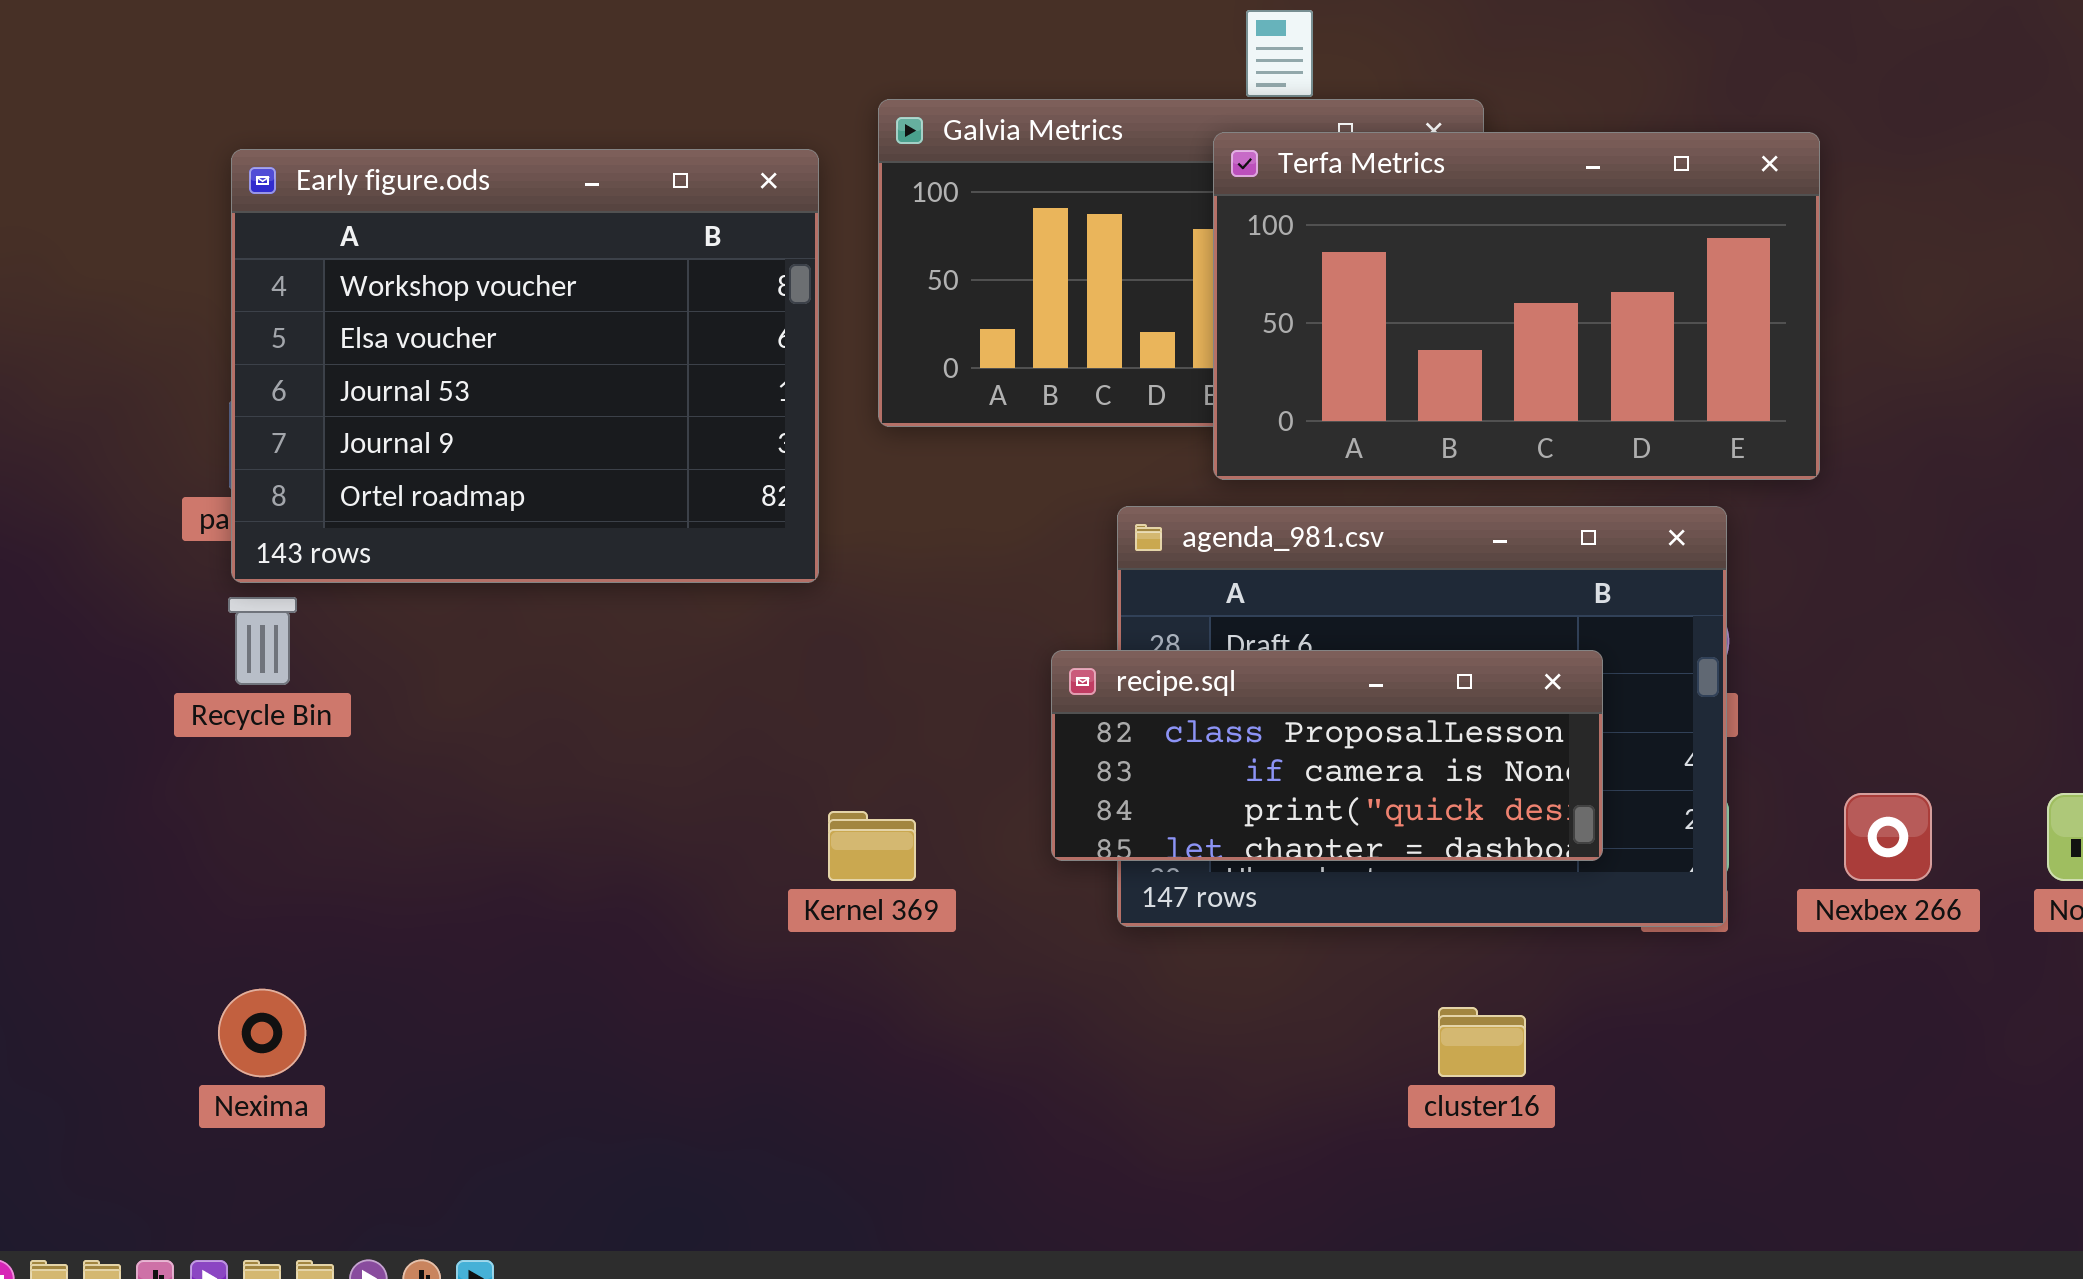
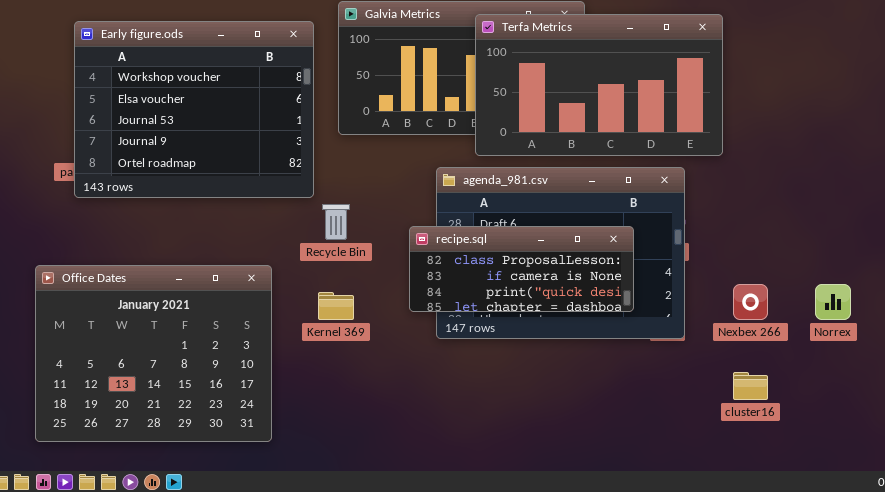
Recycle Bin: [228,597,297,685] -> [322,204,350,240], moved
Office Dates: none -> [35,265,272,442], opened
cluster16: [1438,1007,1526,1077] -> [733,372,768,400], moved

